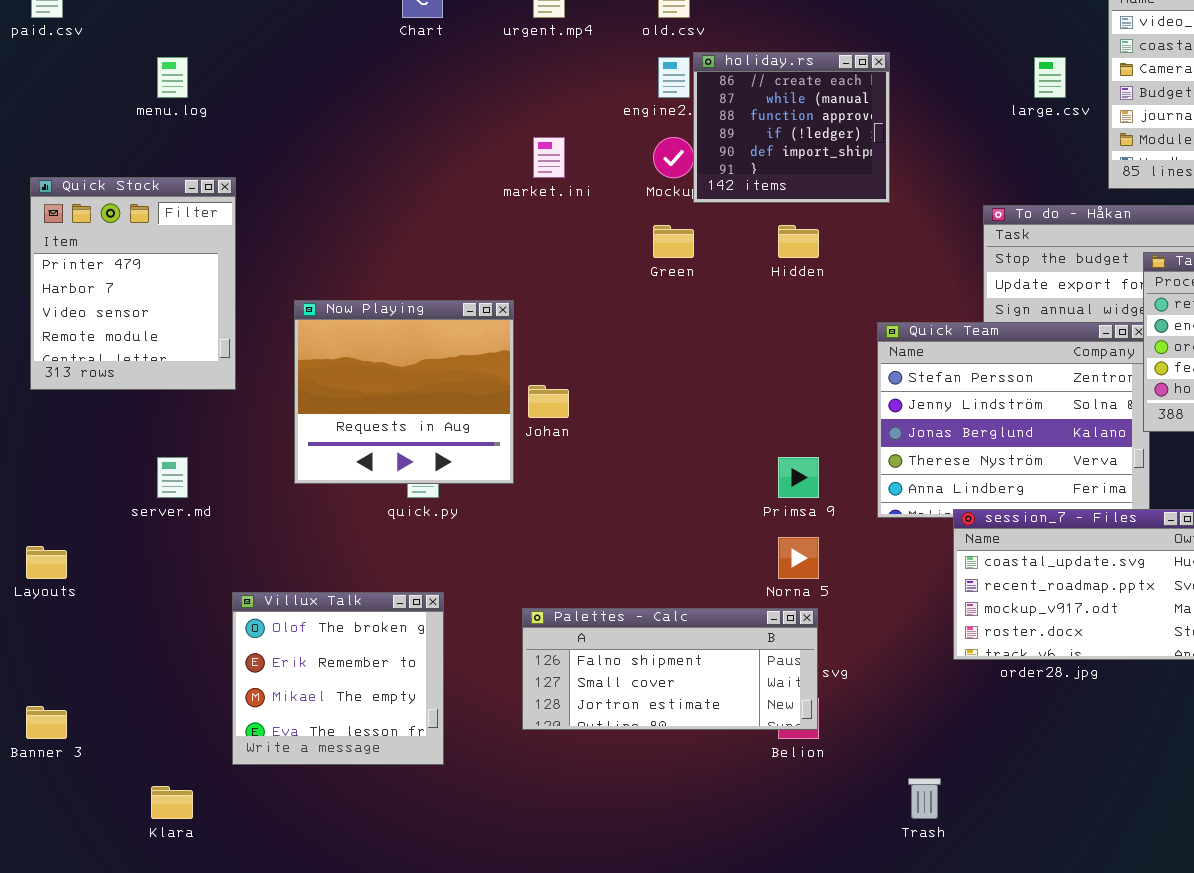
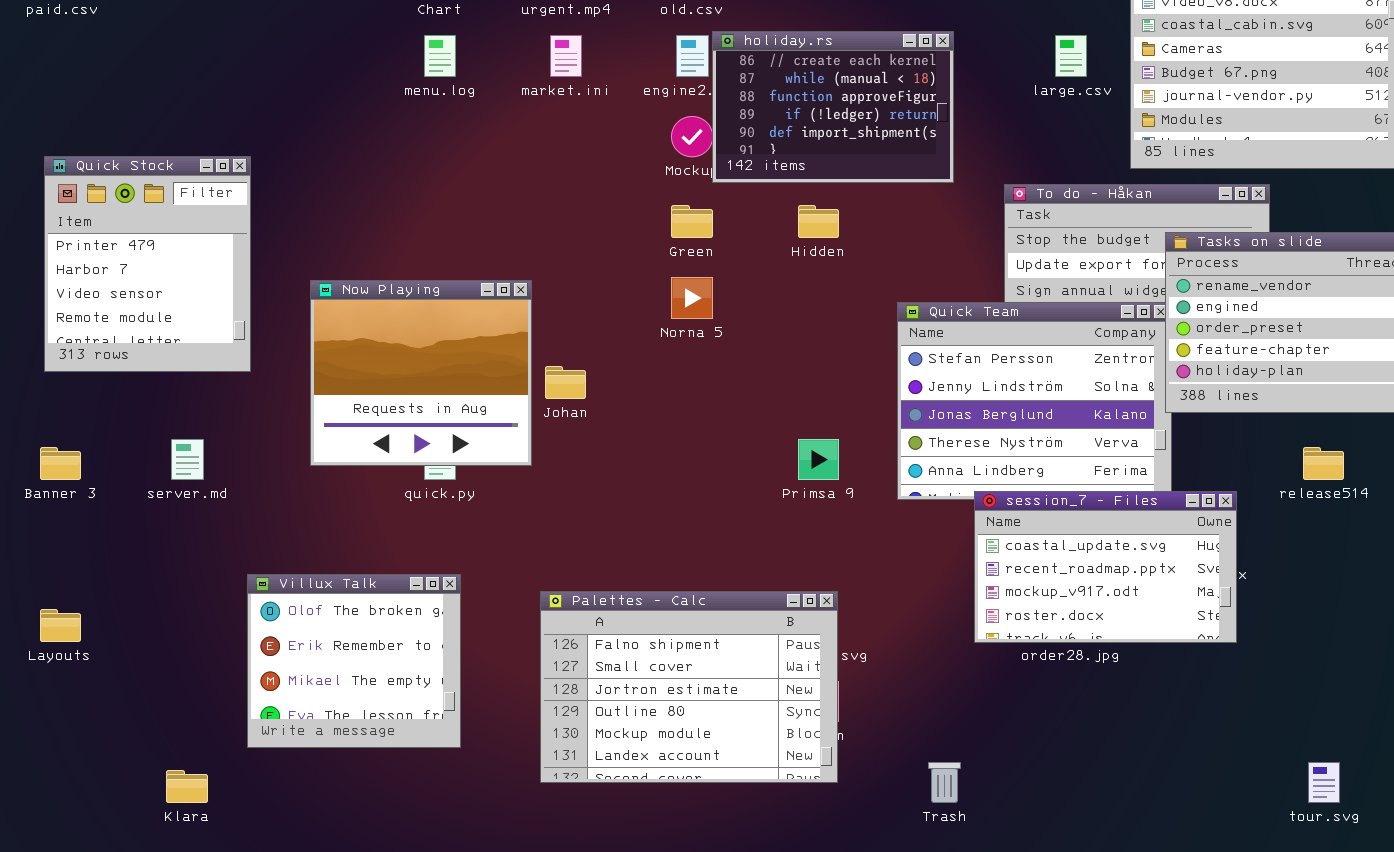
holiday.rs: [693,52,890,203] -> [712,31,954,183], resized
menu.log: [157,57,188,98] -> [424,35,456,77], moved
market.ini: [533,137,565,178] -> [550,35,582,77], moved
Norna 5: [778,537,819,579] -> [671,277,713,319], moved
Layouts: [26,546,67,579] -> [40,609,81,642], moved
Palettes - Calc: [522,608,818,730] -> [540,591,838,783], resized
Banner 3: [26,706,67,739] -> [40,447,81,480], moved

